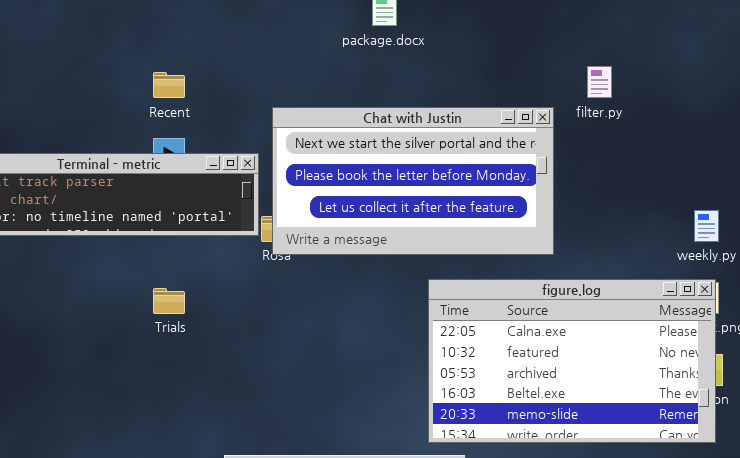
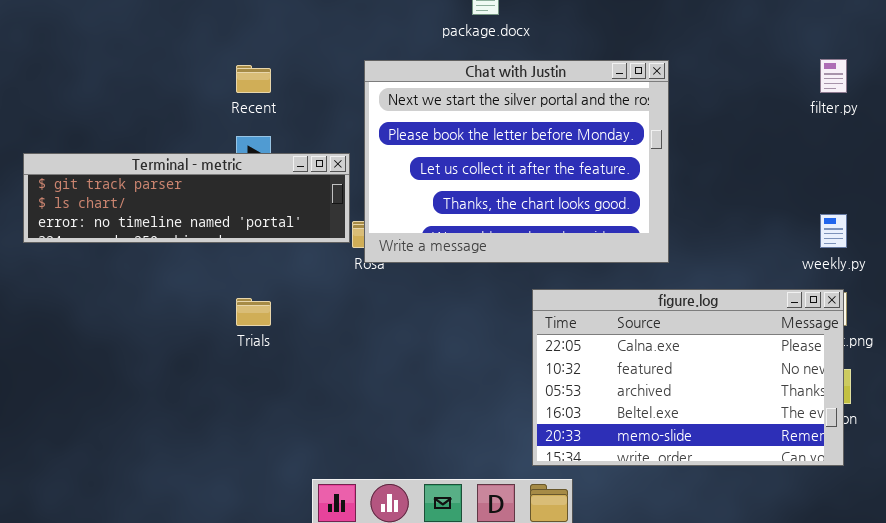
filter.py: [587,66,612,98] -> [820,59,847,93], moved
Chat with Justin: [272,107,554,255] -> [364,60,669,263], resized

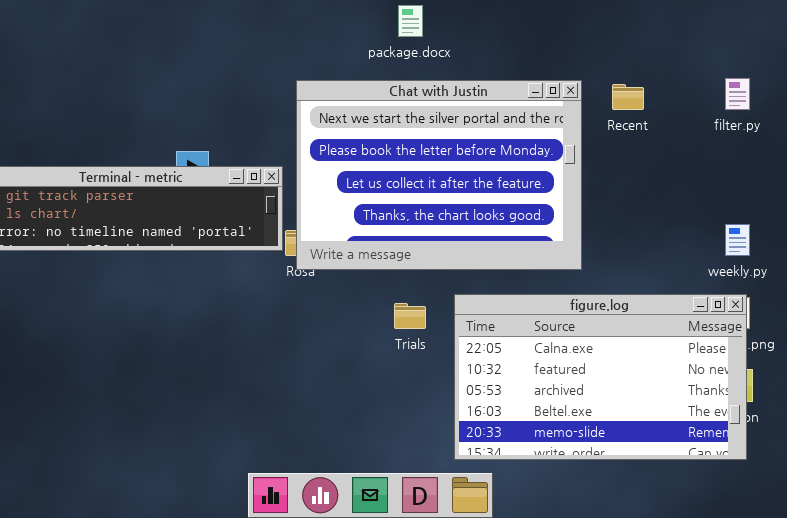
Recent: [236,65,271,93] -> [612,84,644,110], moved
Trials: [236,298,271,326] -> [394,303,426,329], moved

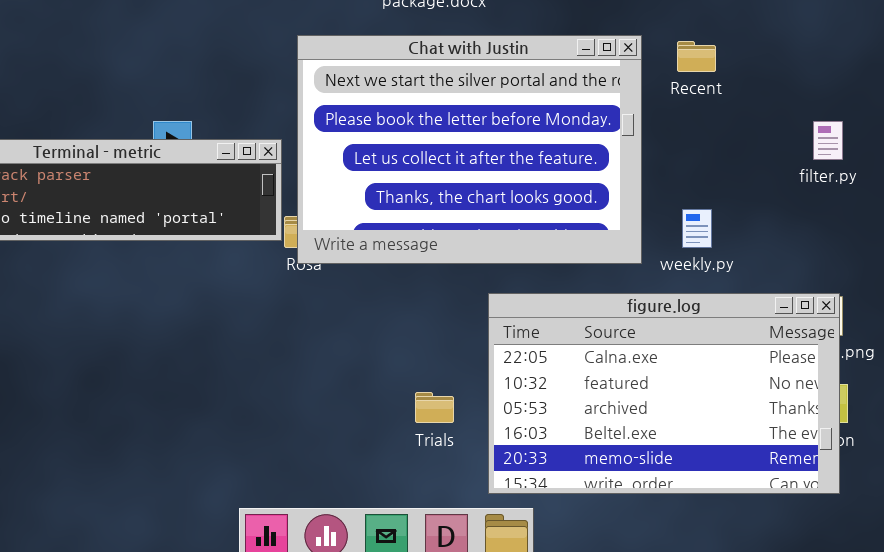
filter.py: [725,78,750,110] -> [813,121,843,160], moved
weekly.py: [725,224,750,256] -> [682,209,712,248], moved
Trials: [394,303,426,329] -> [415,392,454,423], moved

